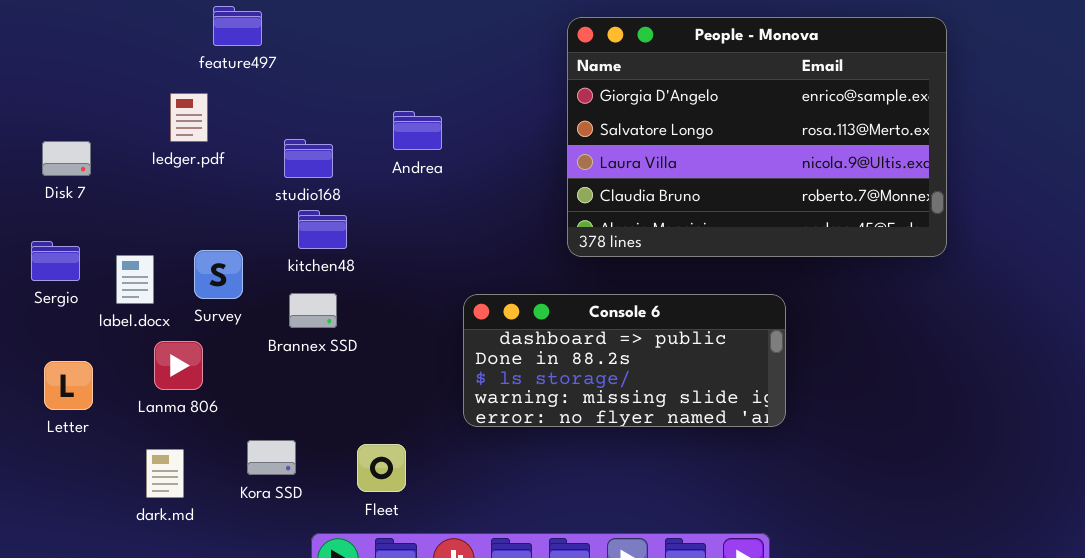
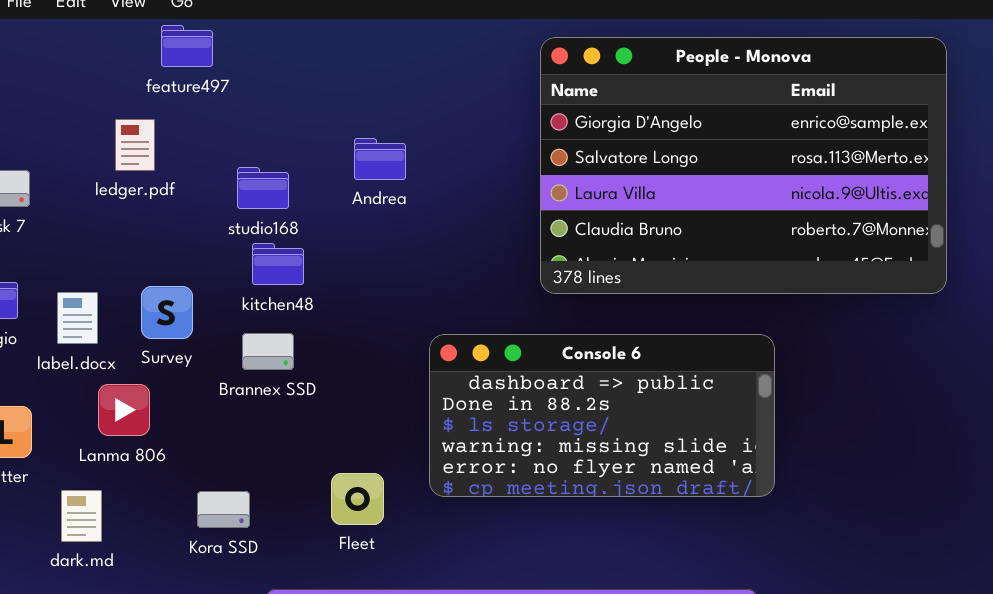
Console 6: [463,294,786,427] -> [429,334,775,497], resized
Fleet: [357,444,406,492] -> [331,473,384,525], moved
dark.md: [146,449,184,498] -> [61,490,102,542], moved

